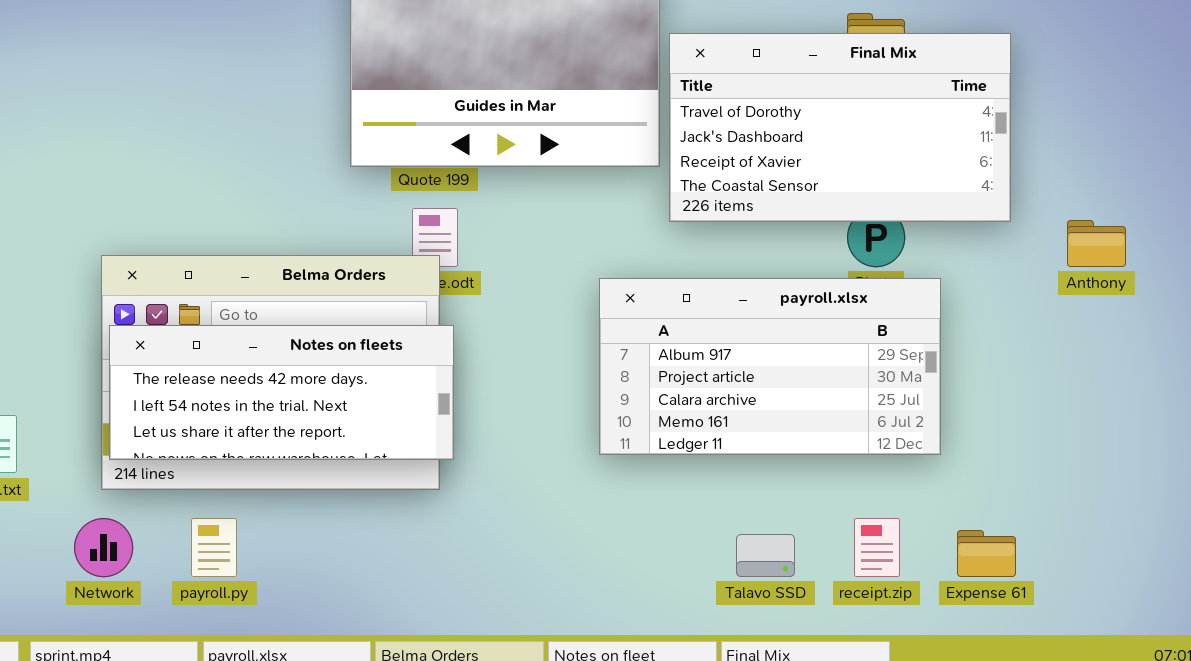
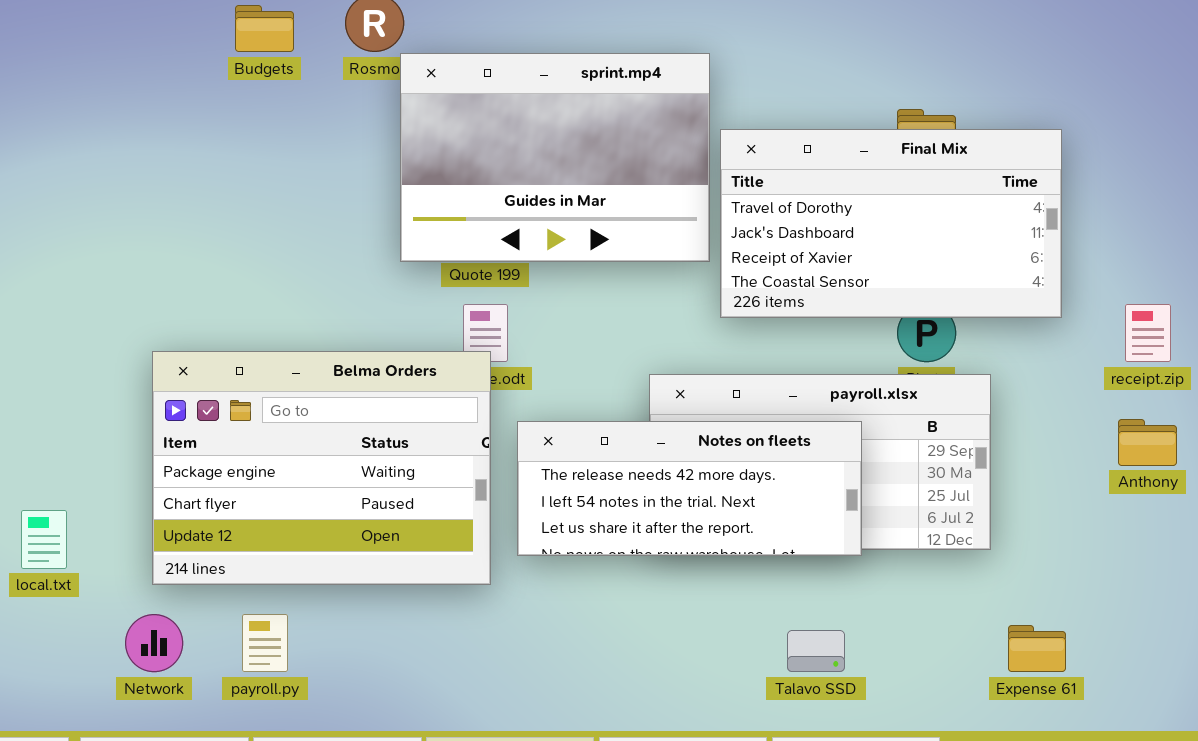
Anthony: [1067,220,1126,267] -> [1118,419,1177,466], moved
Notes on fleets: [109,325,454,460] -> [517,421,862,556], moved
receipt.zip: [854,518,900,577] -> [1125,304,1171,362], moved

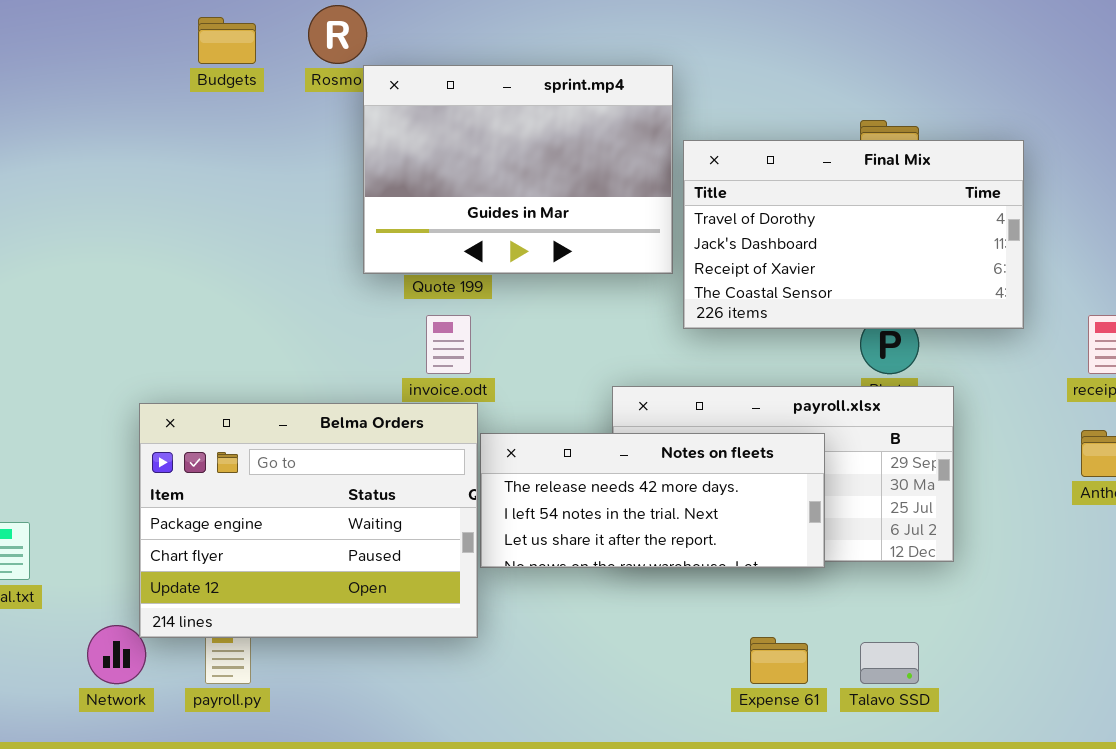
Belma Orders: [152,351,491,585] -> [139,403,478,638], moved
Expense 61: [1008,625,1066,672] -> [750,637,808,684], moved
Talavo SSD: [787,630,845,672] -> [860,642,919,684], moved

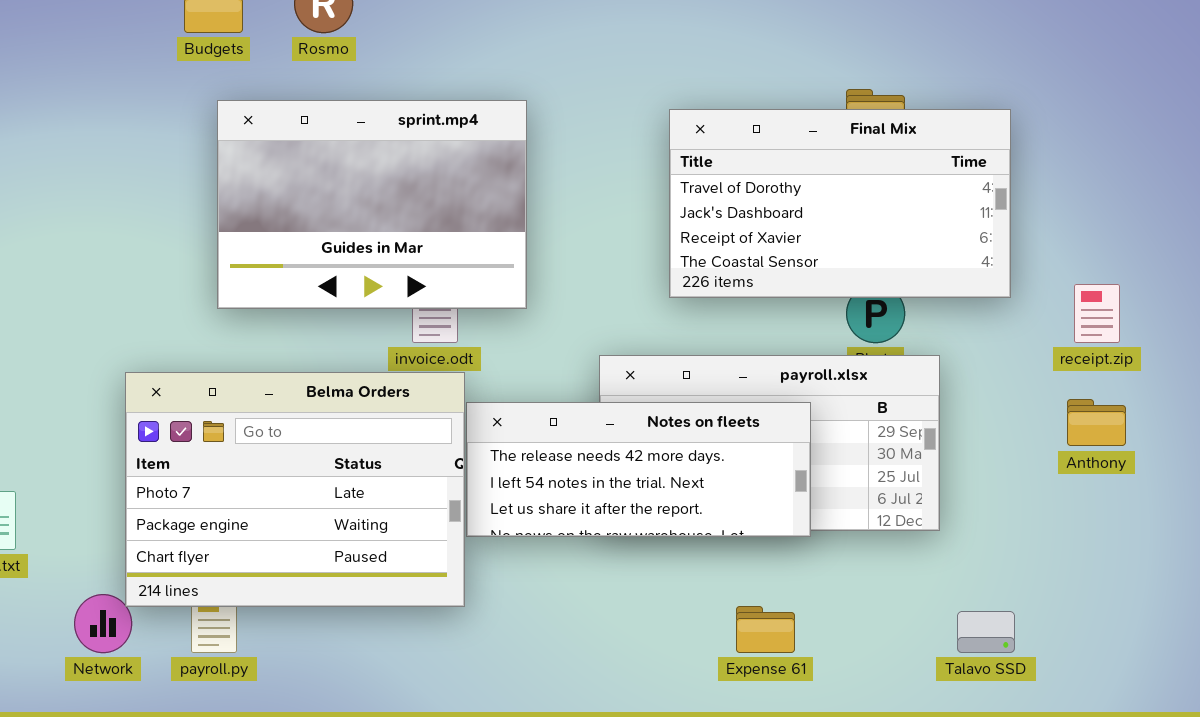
sprint.mp4: [363,65,673,274] -> [217,100,527,309], moved
Belma Orders: [139,403,478,638] -> [125,372,465,607], scrolled up 1 row
Talavo SSD: [860,642,919,684] -> [957,611,1015,653], moved

